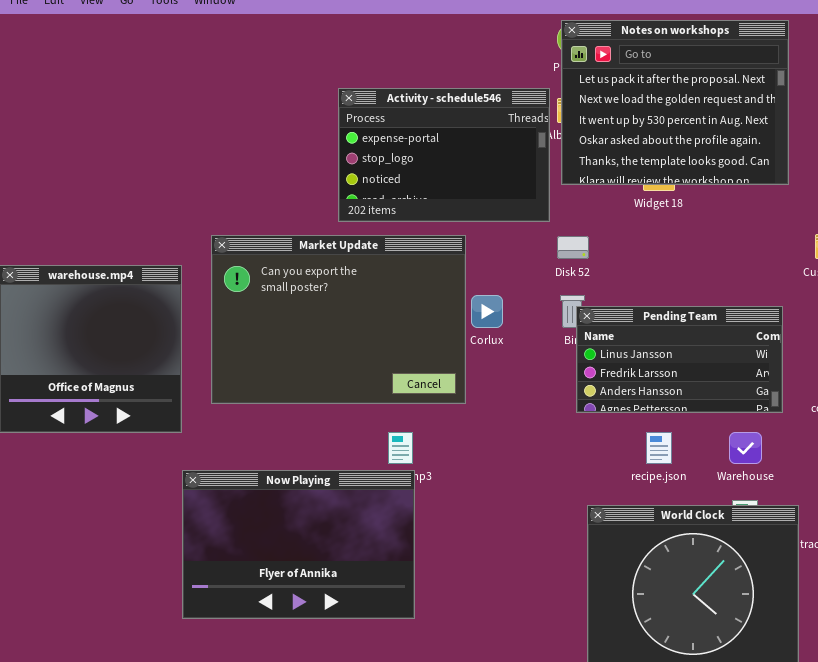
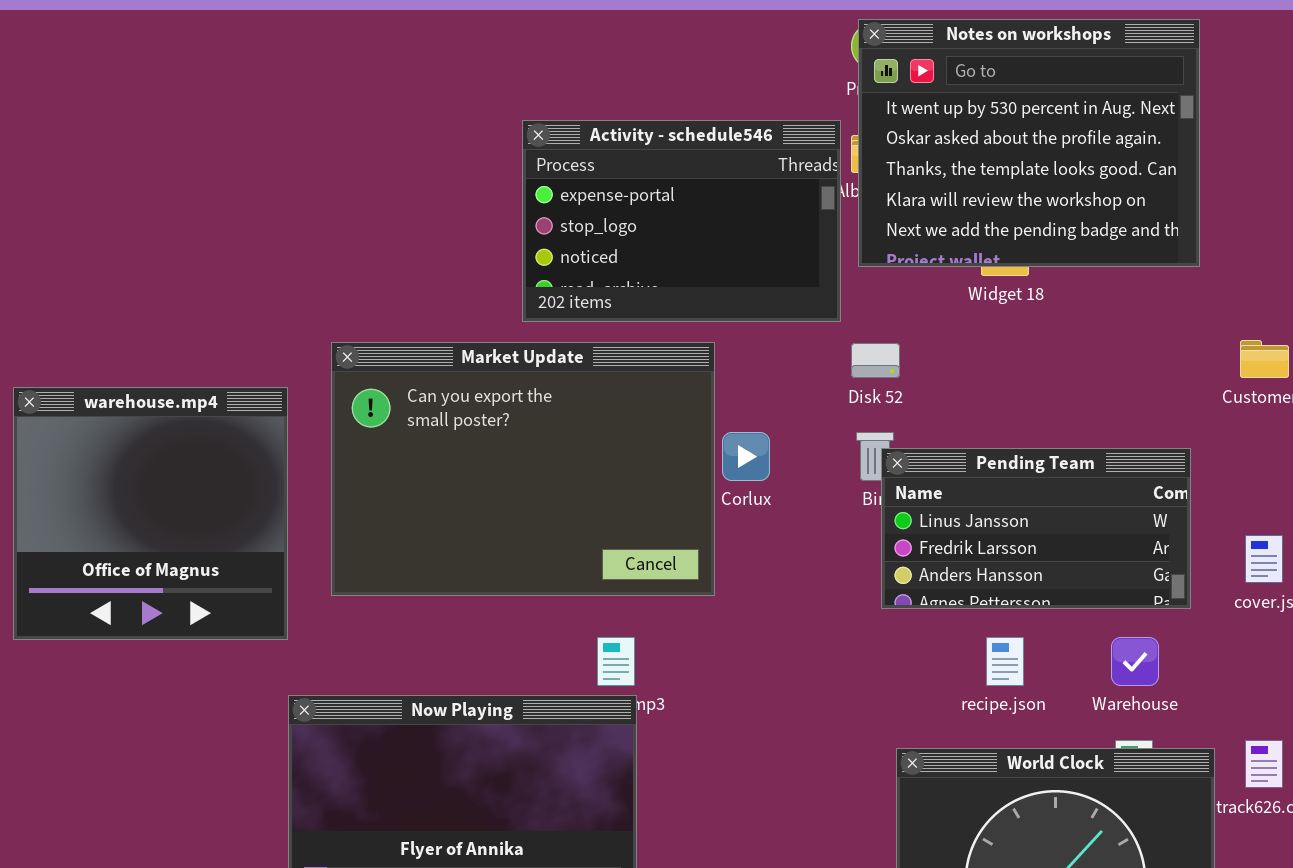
Notes on workshops: [561,20,789,185] -> [858,19,1200,267], scrolled down 2 rows

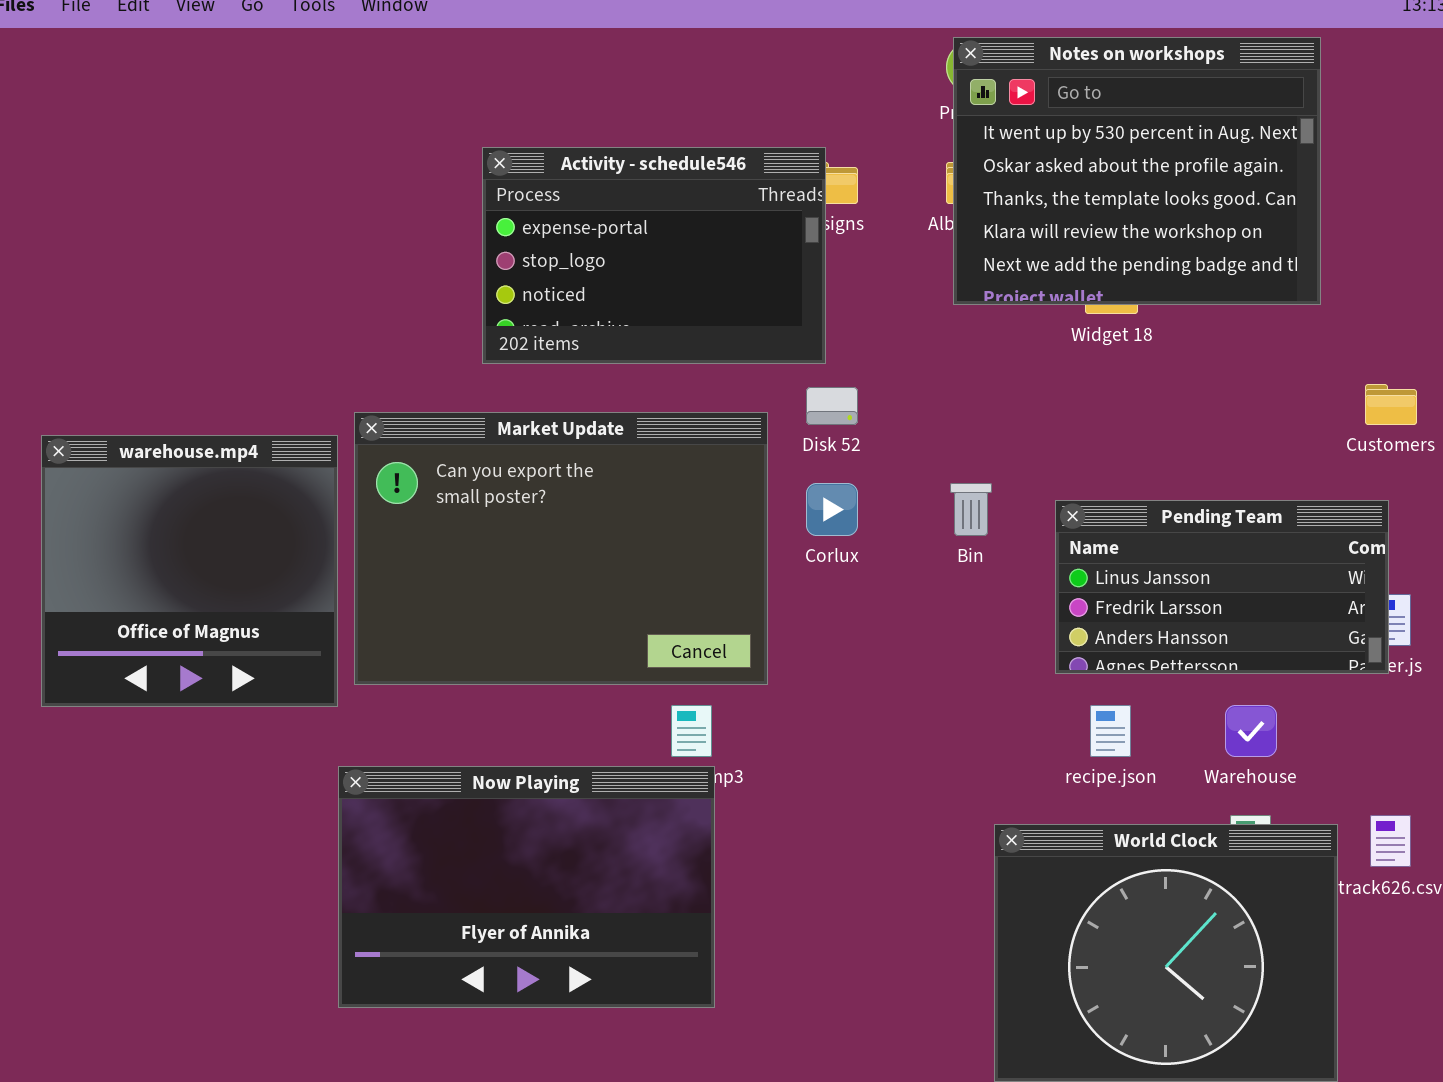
Activity - schedule546: [522,120,841,322] -> [482,147,826,364], moved
Market Update: [331,342,715,596] -> [354,412,768,685], moved
Disk 52: [851,343,900,378] -> [806,387,858,425], moved
Pending Team: [881,448,1191,609] -> [1055,500,1389,674], moved

